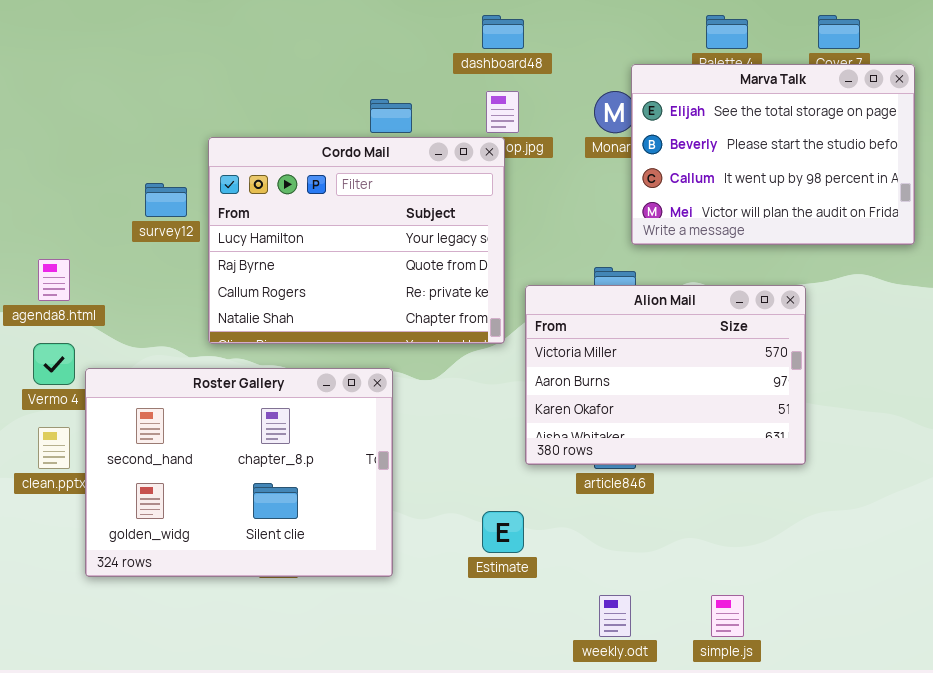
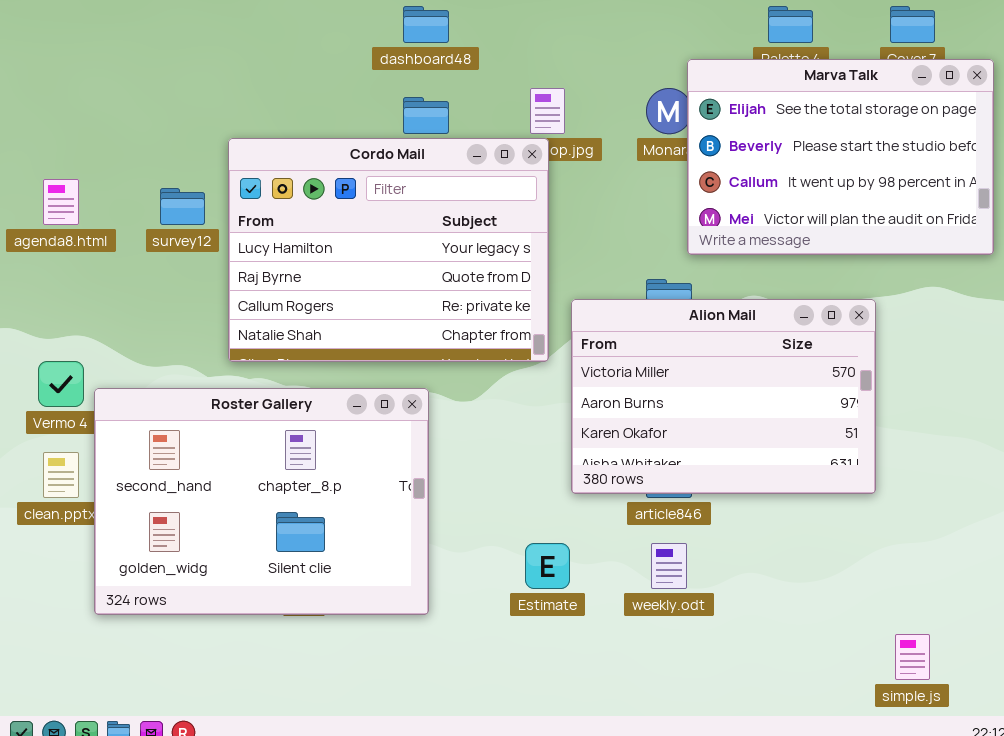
dashboard48: [482,15,524,49] -> [403,6,449,43], moved
agenda8.html: [38,259,70,301] -> [43,179,79,225], moved
weekly.odt: [599,595,631,637] -> [651,543,687,589], moved
simple.js: [711,595,744,637] -> [895,634,930,680], moved

